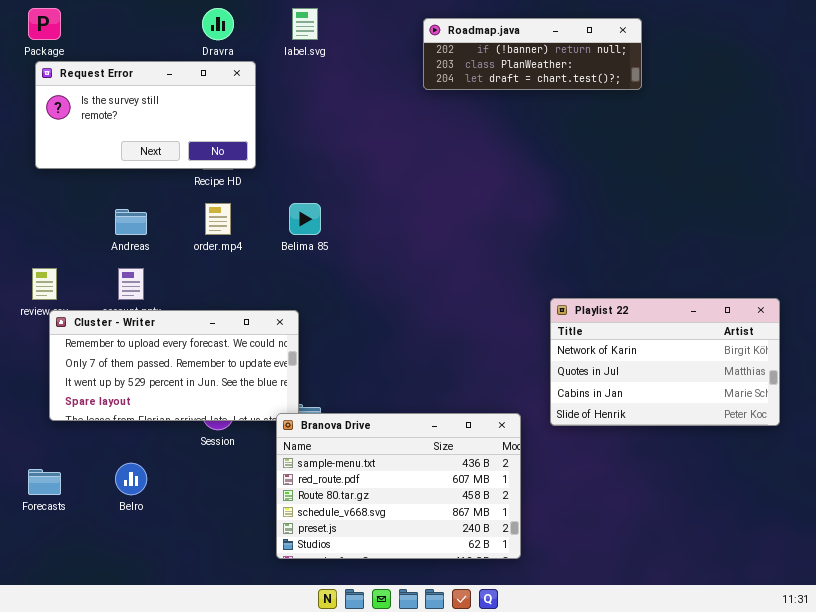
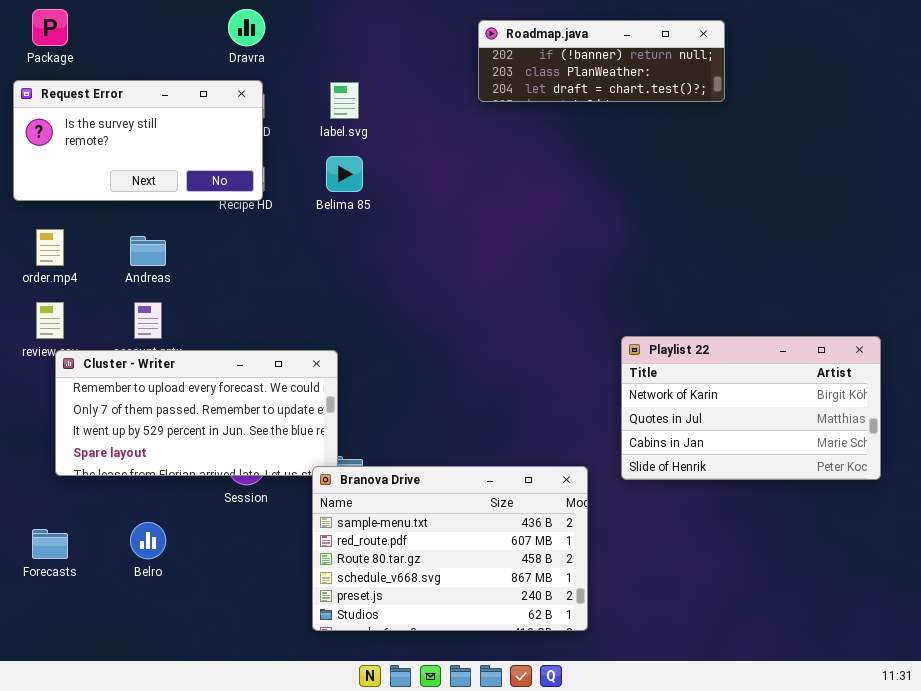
label.svg: [292,8,318,40] -> [330,82,359,119], moved
Request Error: [35,61,256,169] -> [13,80,263,201], moved
order.mp4: [205,203,231,235] -> [36,229,64,266], moved
Belima 85: [289,203,321,235] -> [326,156,363,192], moved

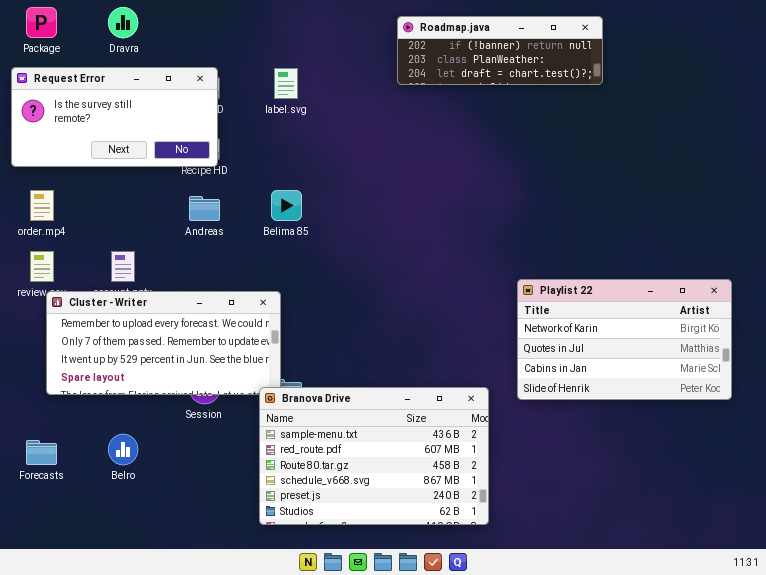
Dravra: [228,9,265,46] -> [108,7,138,38], moved
Belima 85: [326,156,363,192] -> [271,190,302,221], moved
Andreas: [130,236,166,266] -> [189,196,220,221], moved

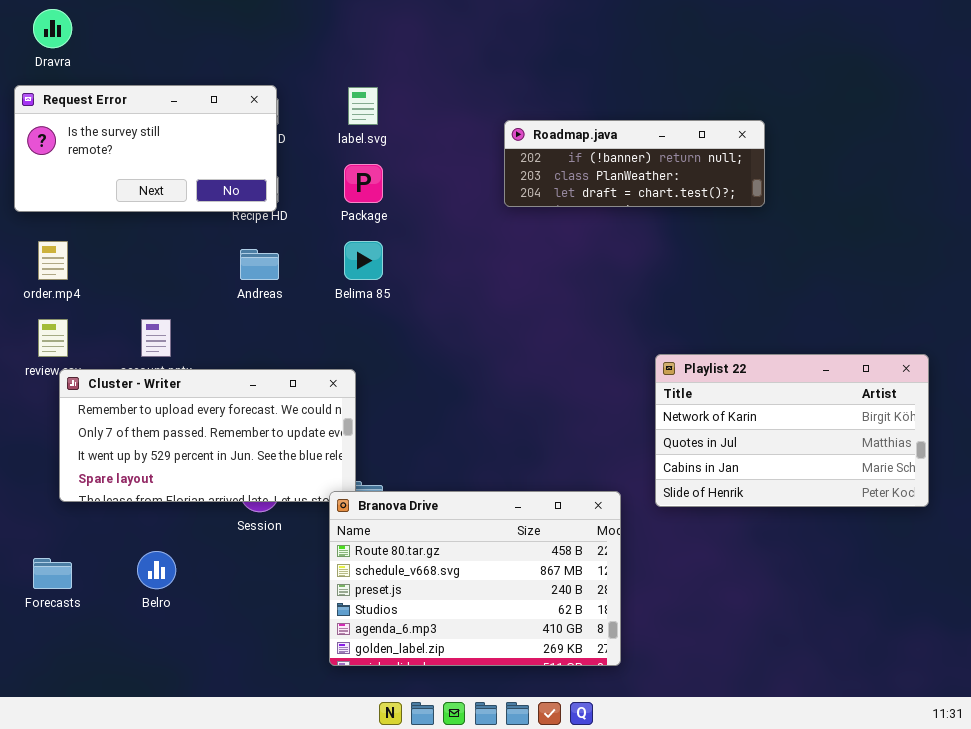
Package: [26,7,57,38] -> [344,164,383,203], moved
Dravra: [108,7,138,38] -> [33,9,72,48], moved
Roadmap.java: [397,16,603,85] -> [504,120,765,207], moved
Branova Drive: [259,387,489,525] -> [329,491,621,666], scrolled down 2 rows

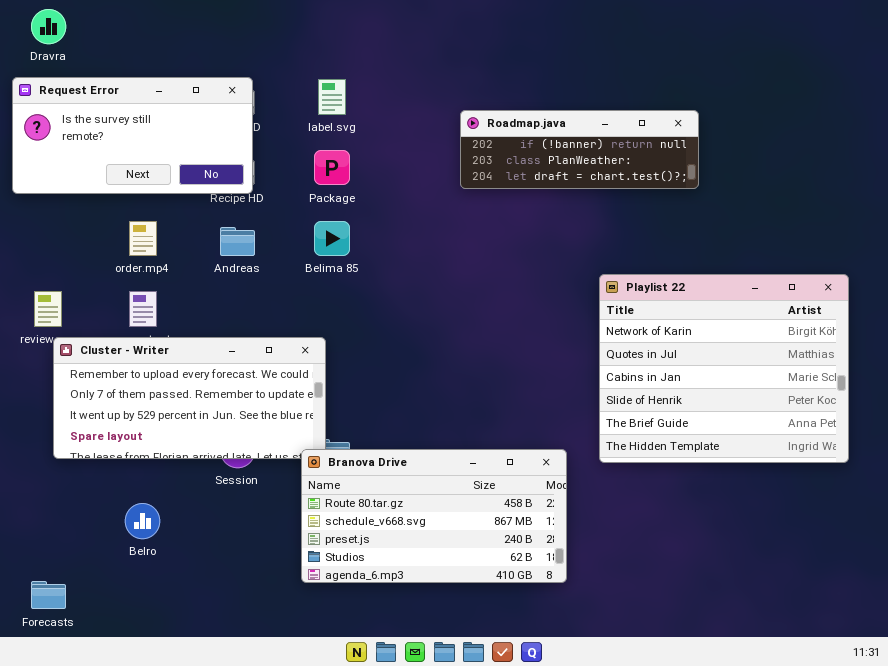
order.mp4: [38,241,68,280] -> [129,221,157,256], moved
Playlist 22: [655,354,929,507] -> [599,274,849,463], resized
Branova Drive: [329,491,621,666] -> [301,449,567,583], resized
Forecasts: [33,558,72,589] -> [31,581,66,609], moved

